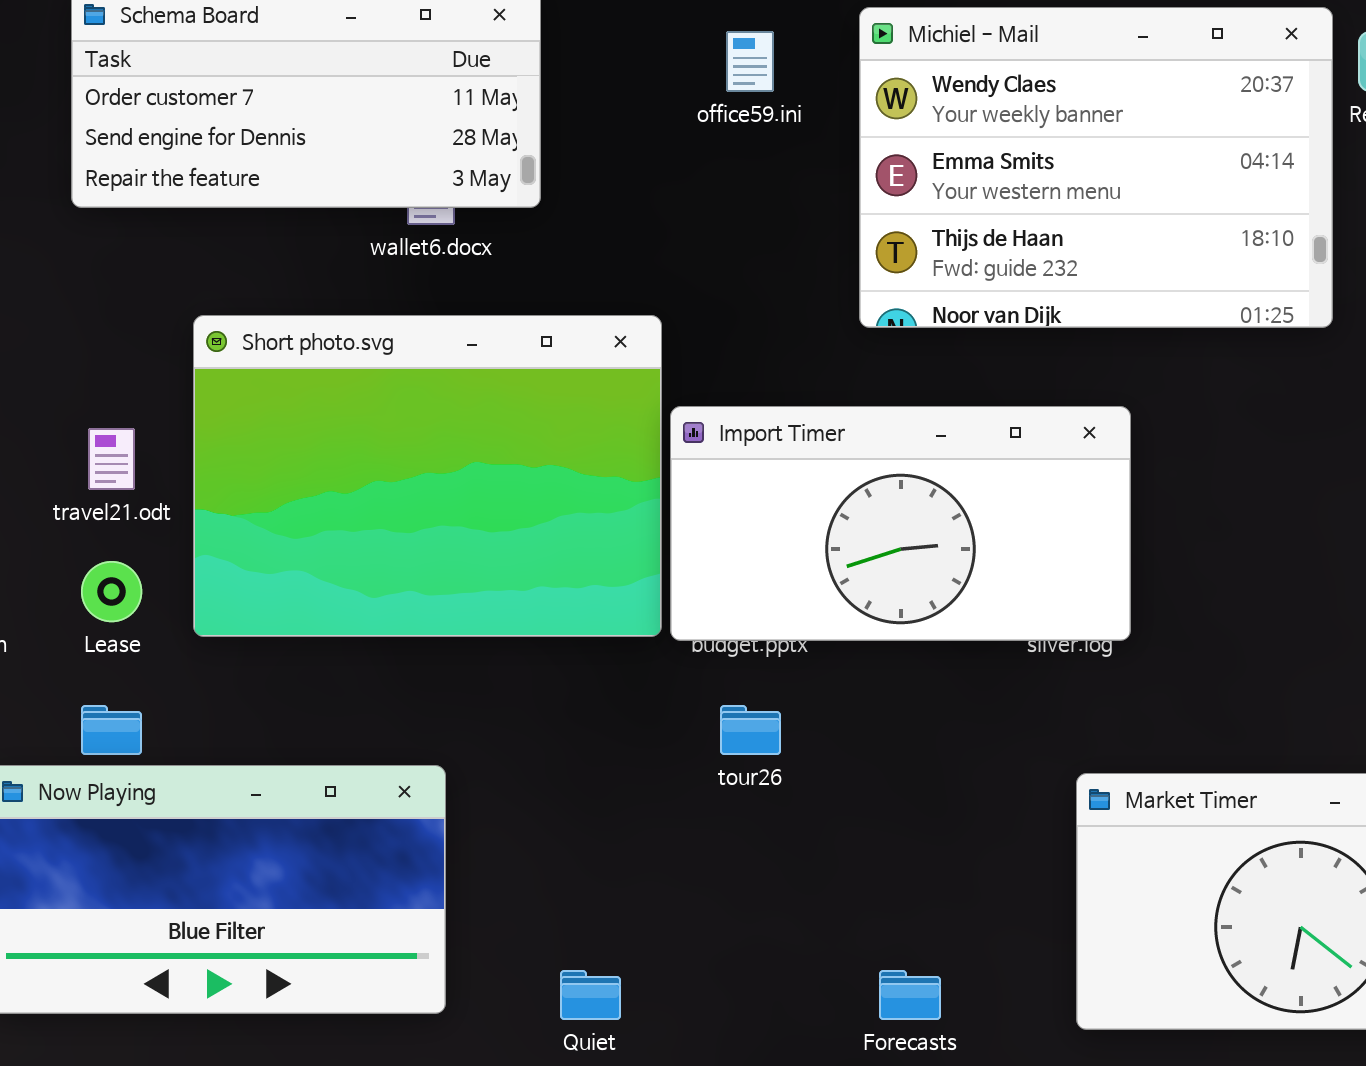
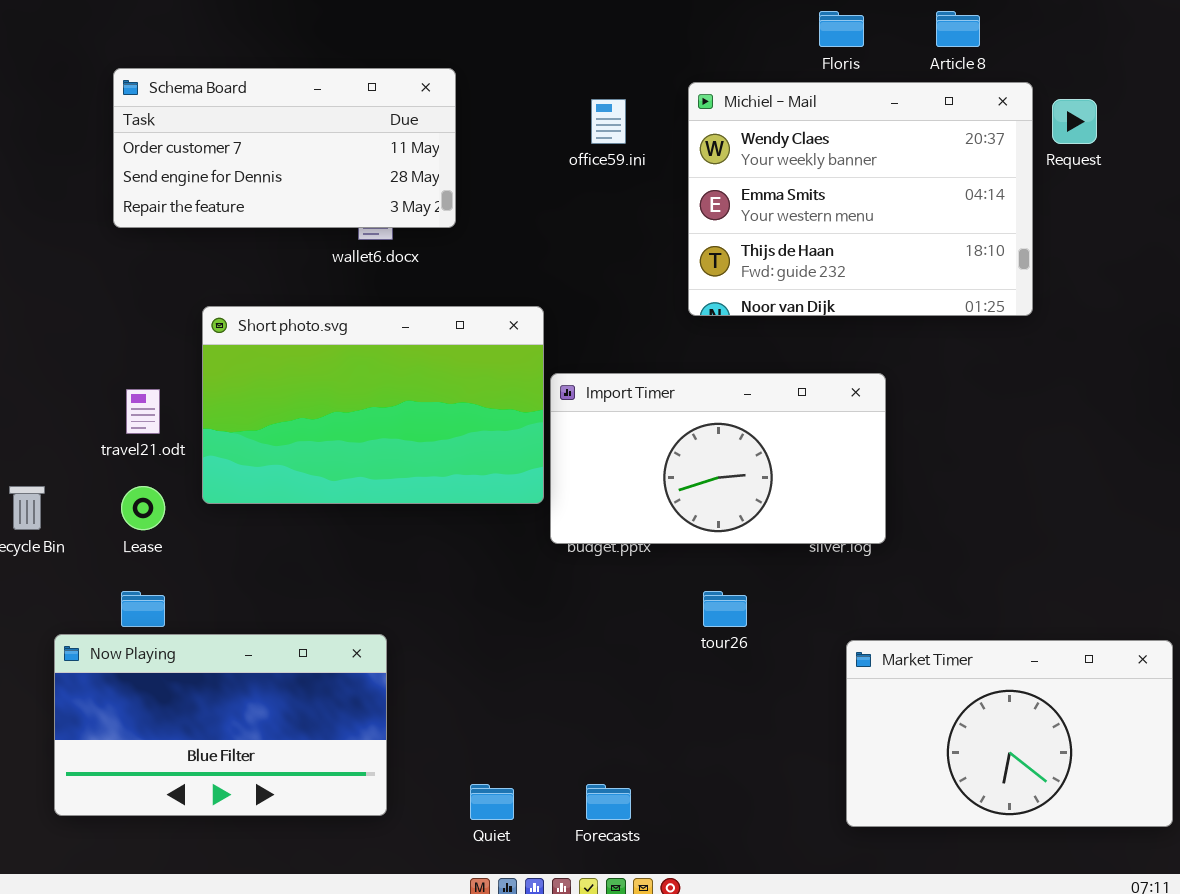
Short photo.svg: [193,315,662,637] -> [202,306,544,504], resized
tour26: [720,705,781,755] -> [703,591,747,627], moved
Forecasts: [879,970,941,1020] -> [586,784,631,820], moved

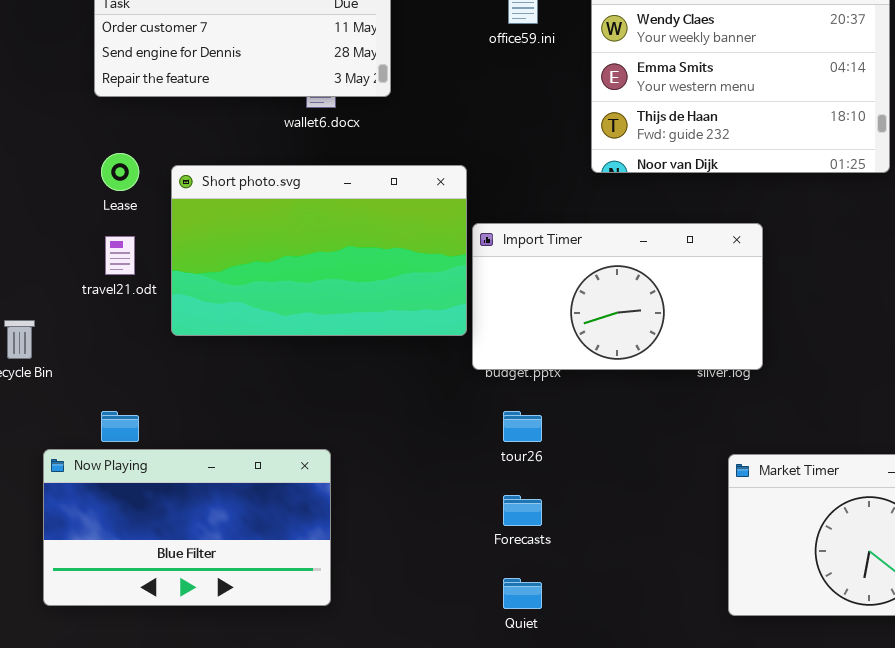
Lease: [121,486,165,530] -> [101,153,139,191], moved
tour26: [703,591,747,627] -> [503,411,542,442], moved
Quiet: [470,784,514,820] -> [503,578,542,609], moved
Forecasts: [586,784,631,820] -> [503,495,542,526], moved

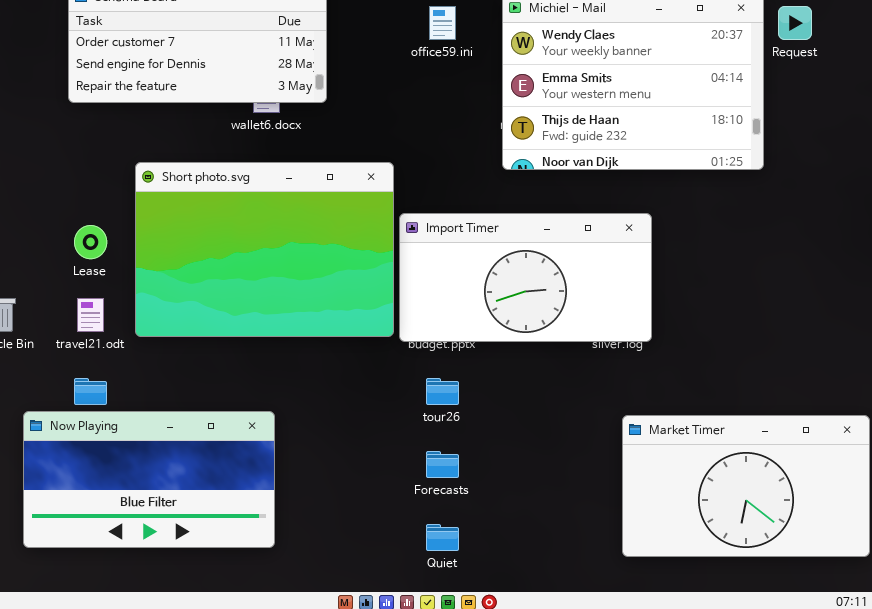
Lease: [101,153,139,191] -> [74,225,107,259], moved
Short photo.svg: [171,165,467,336] -> [135,162,394,337], resized
travel21.odt: [105,236,135,275] -> [77,298,104,332], moved

